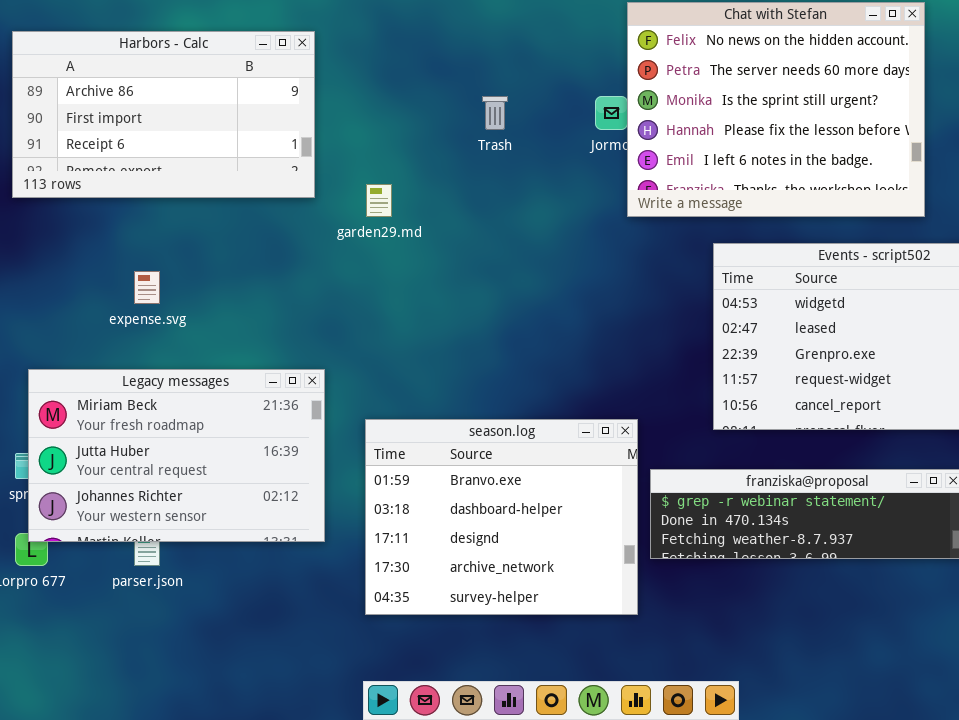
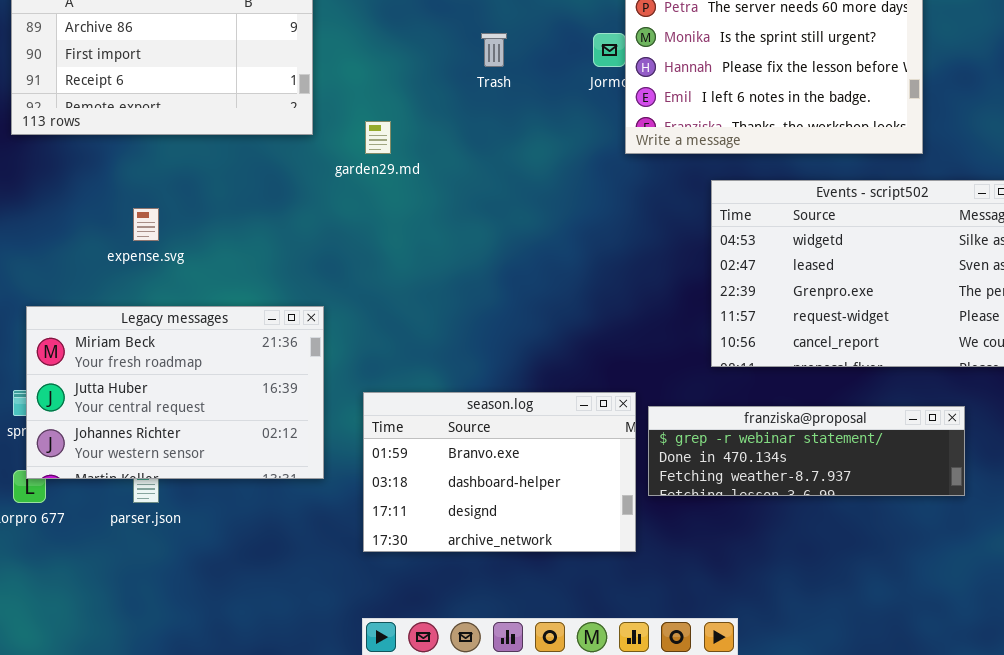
season.log: [365,419,638,615] -> [363,392,636,552], resized

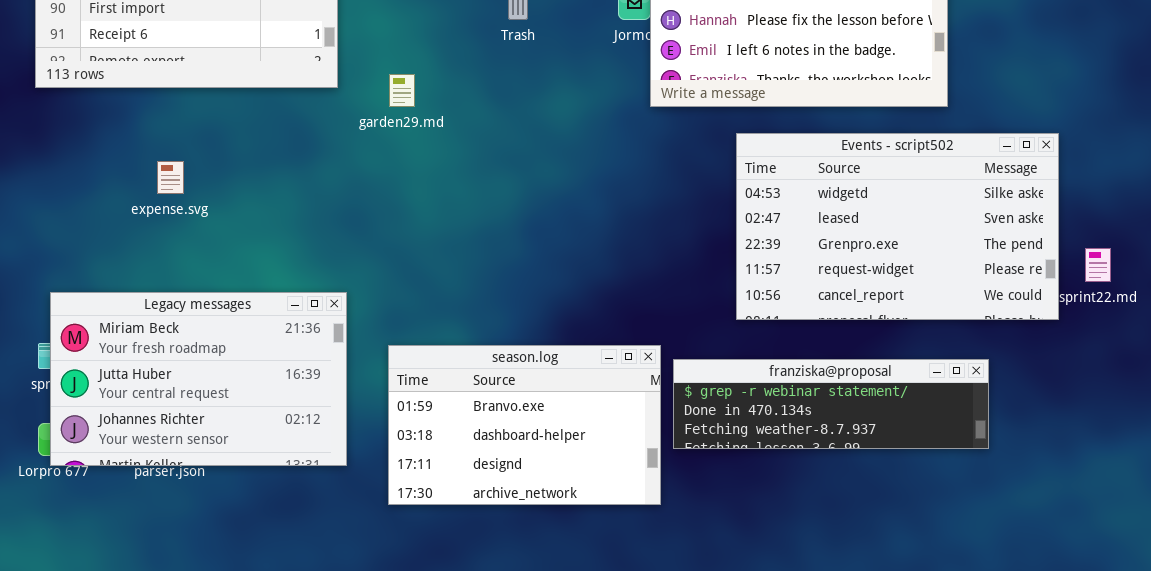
Legacy messages: [26,306,324,479] -> [50,292,347,466], moved

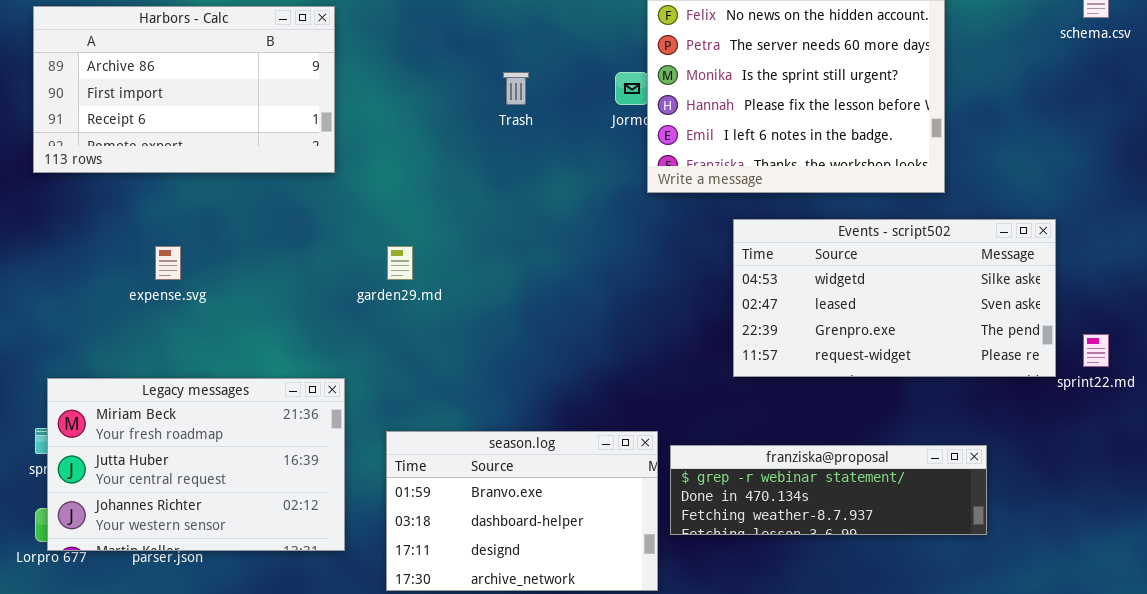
garden29.md: [389,74,415,107] -> [387,246,413,280], moved
Events - script502: [736,133,1059,320] -> [733,219,1056,377], resized

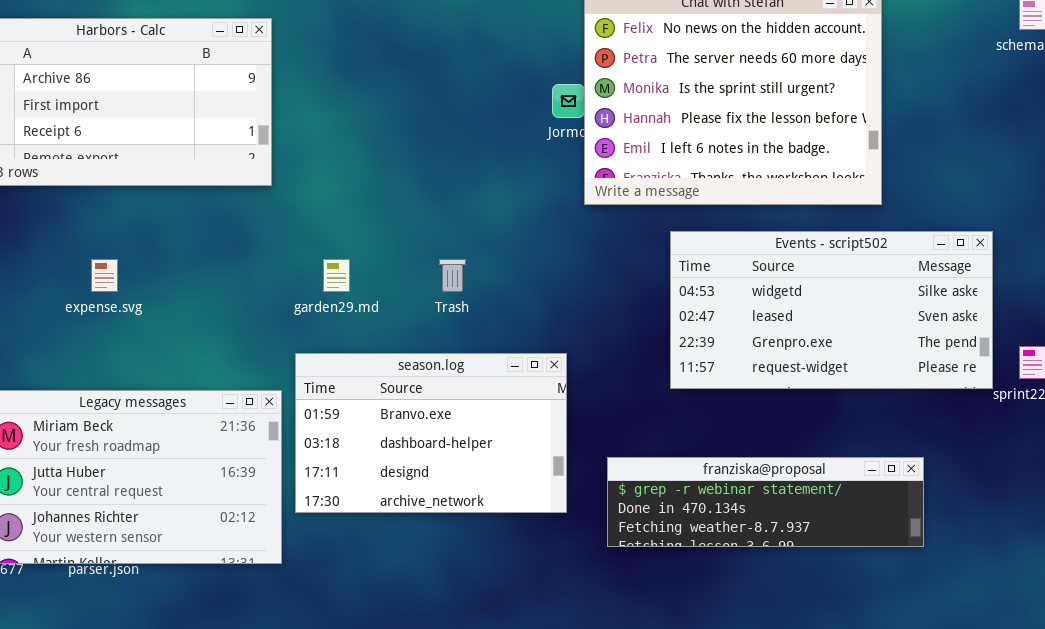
Trash: [503,72,529,105] -> [439,259,466,292], moved
season.log: [386,431,658,591] -> [295,353,567,513], moved

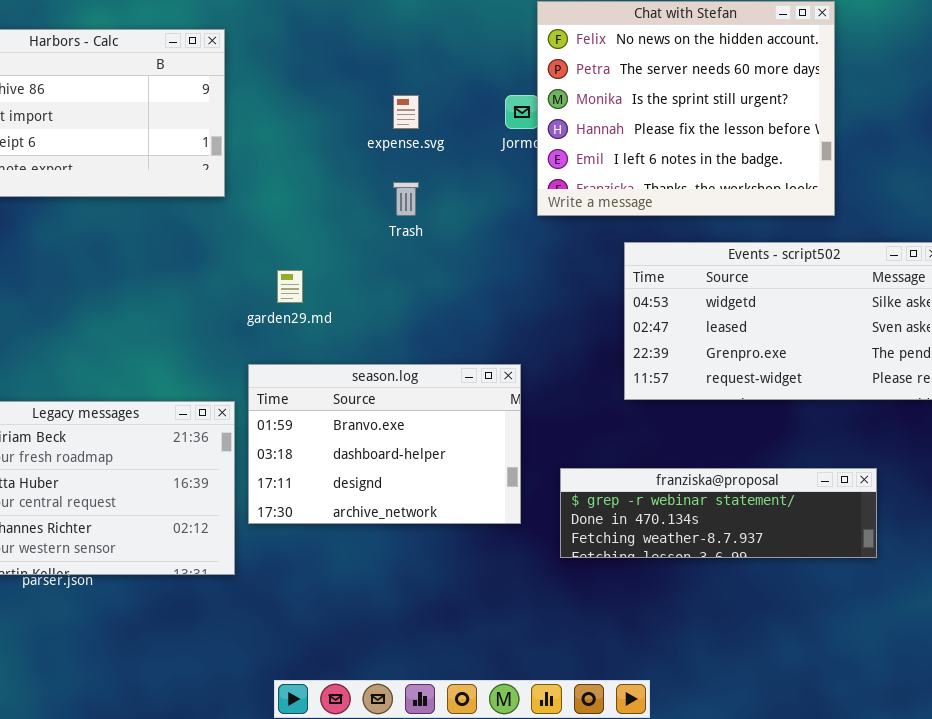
expense.svg: [91,259,118,292] -> [393,95,419,129], moved
Trash: [439,259,466,292] -> [393,182,419,216], moved

